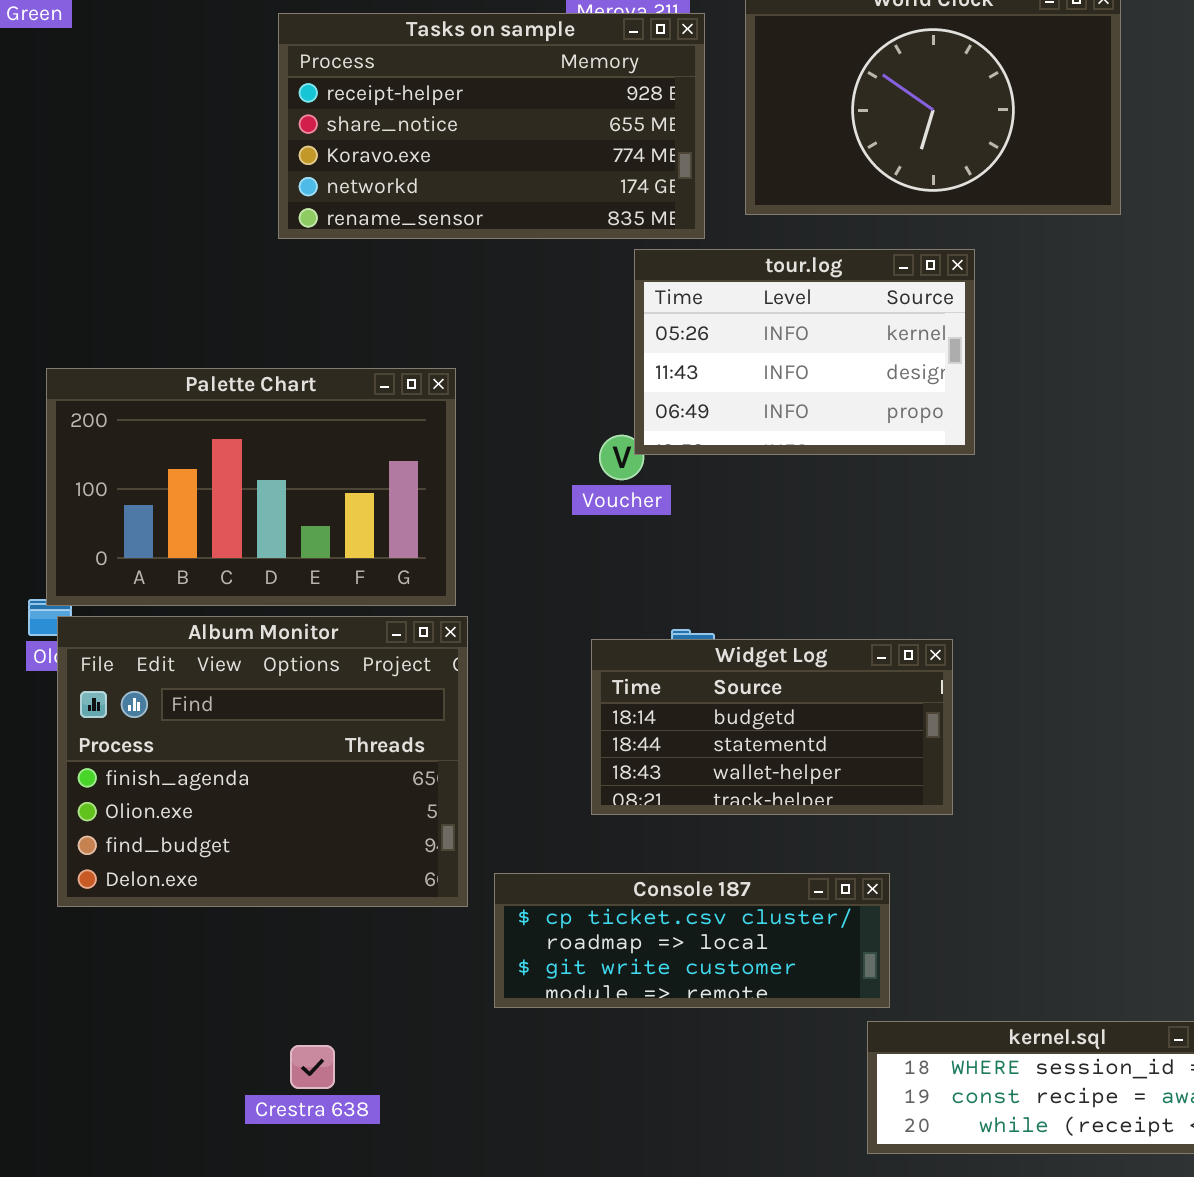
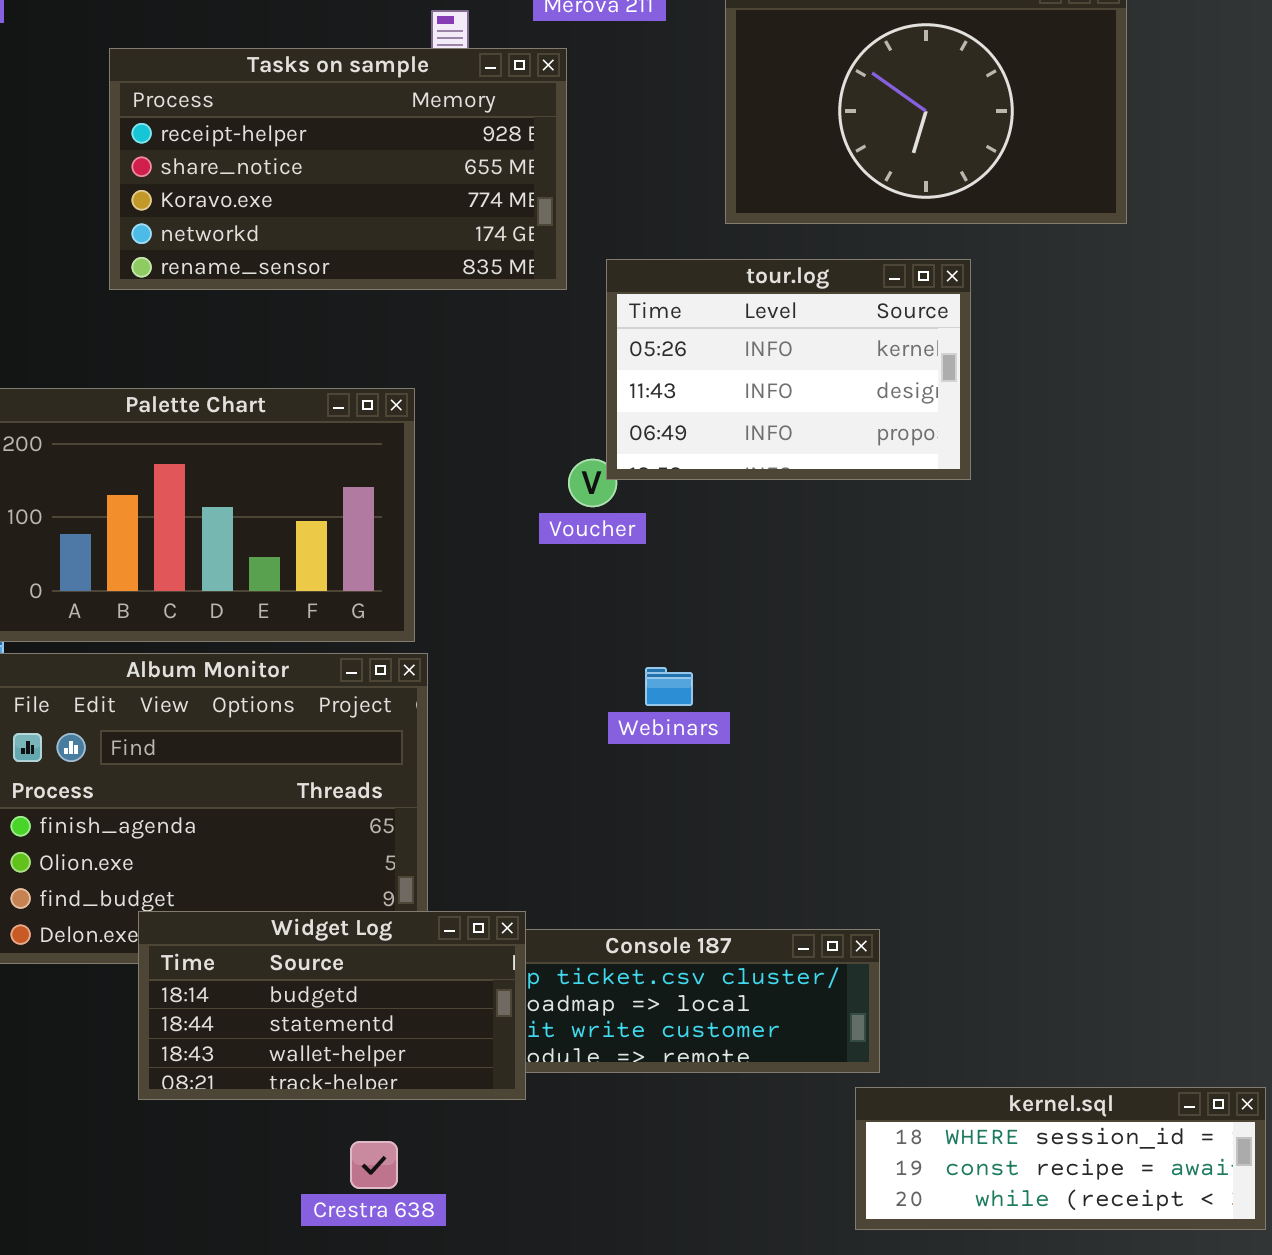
Tasks on sample: [278,13,705,239] -> [109,48,567,290], moved
Widget Log: [591,639,953,815] -> [138,911,526,1100], moved
Crestra 638: [290,1045,335,1089] -> [350,1141,398,1189], moved

